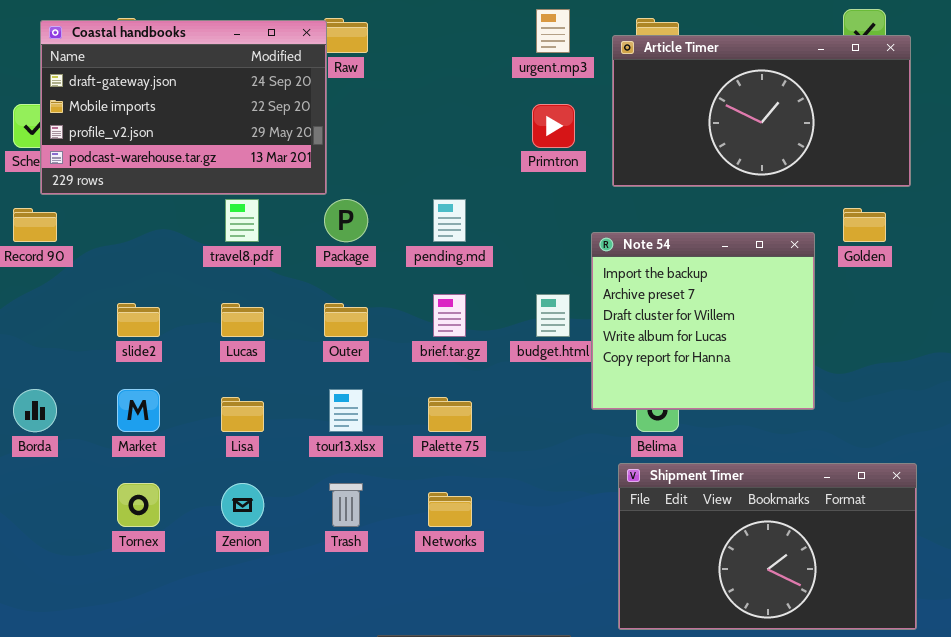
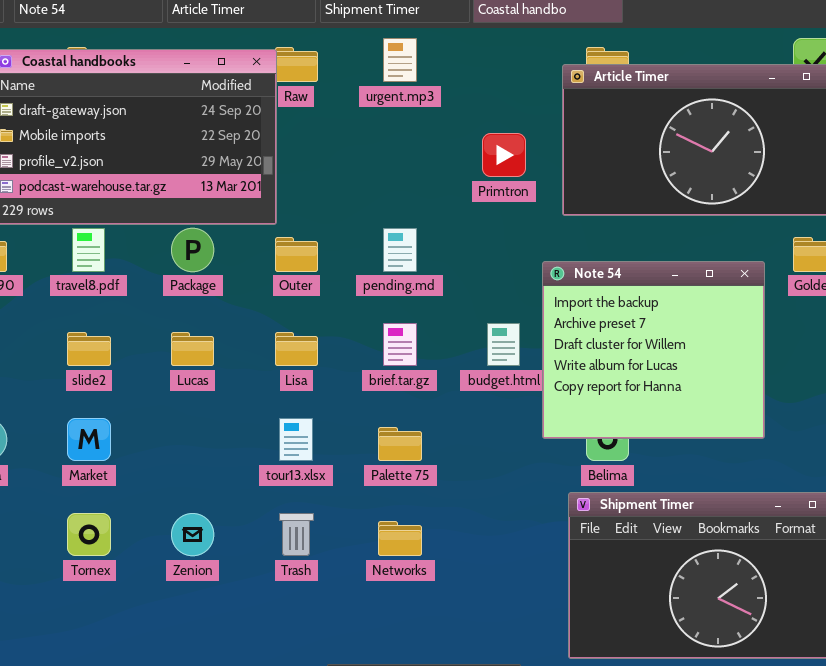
urgent.mp3: [536,9,570,53] -> [383,38,417,82], moved
travel8.pdf: [225,199,259,242] -> [72,228,105,272], moved
Package: [324,199,368,242] -> [171,228,214,272], moved
Outer: [324,303,368,337] -> [275,237,318,272], moved
Lisa: [221,397,264,432] -> [275,332,318,366], moved

